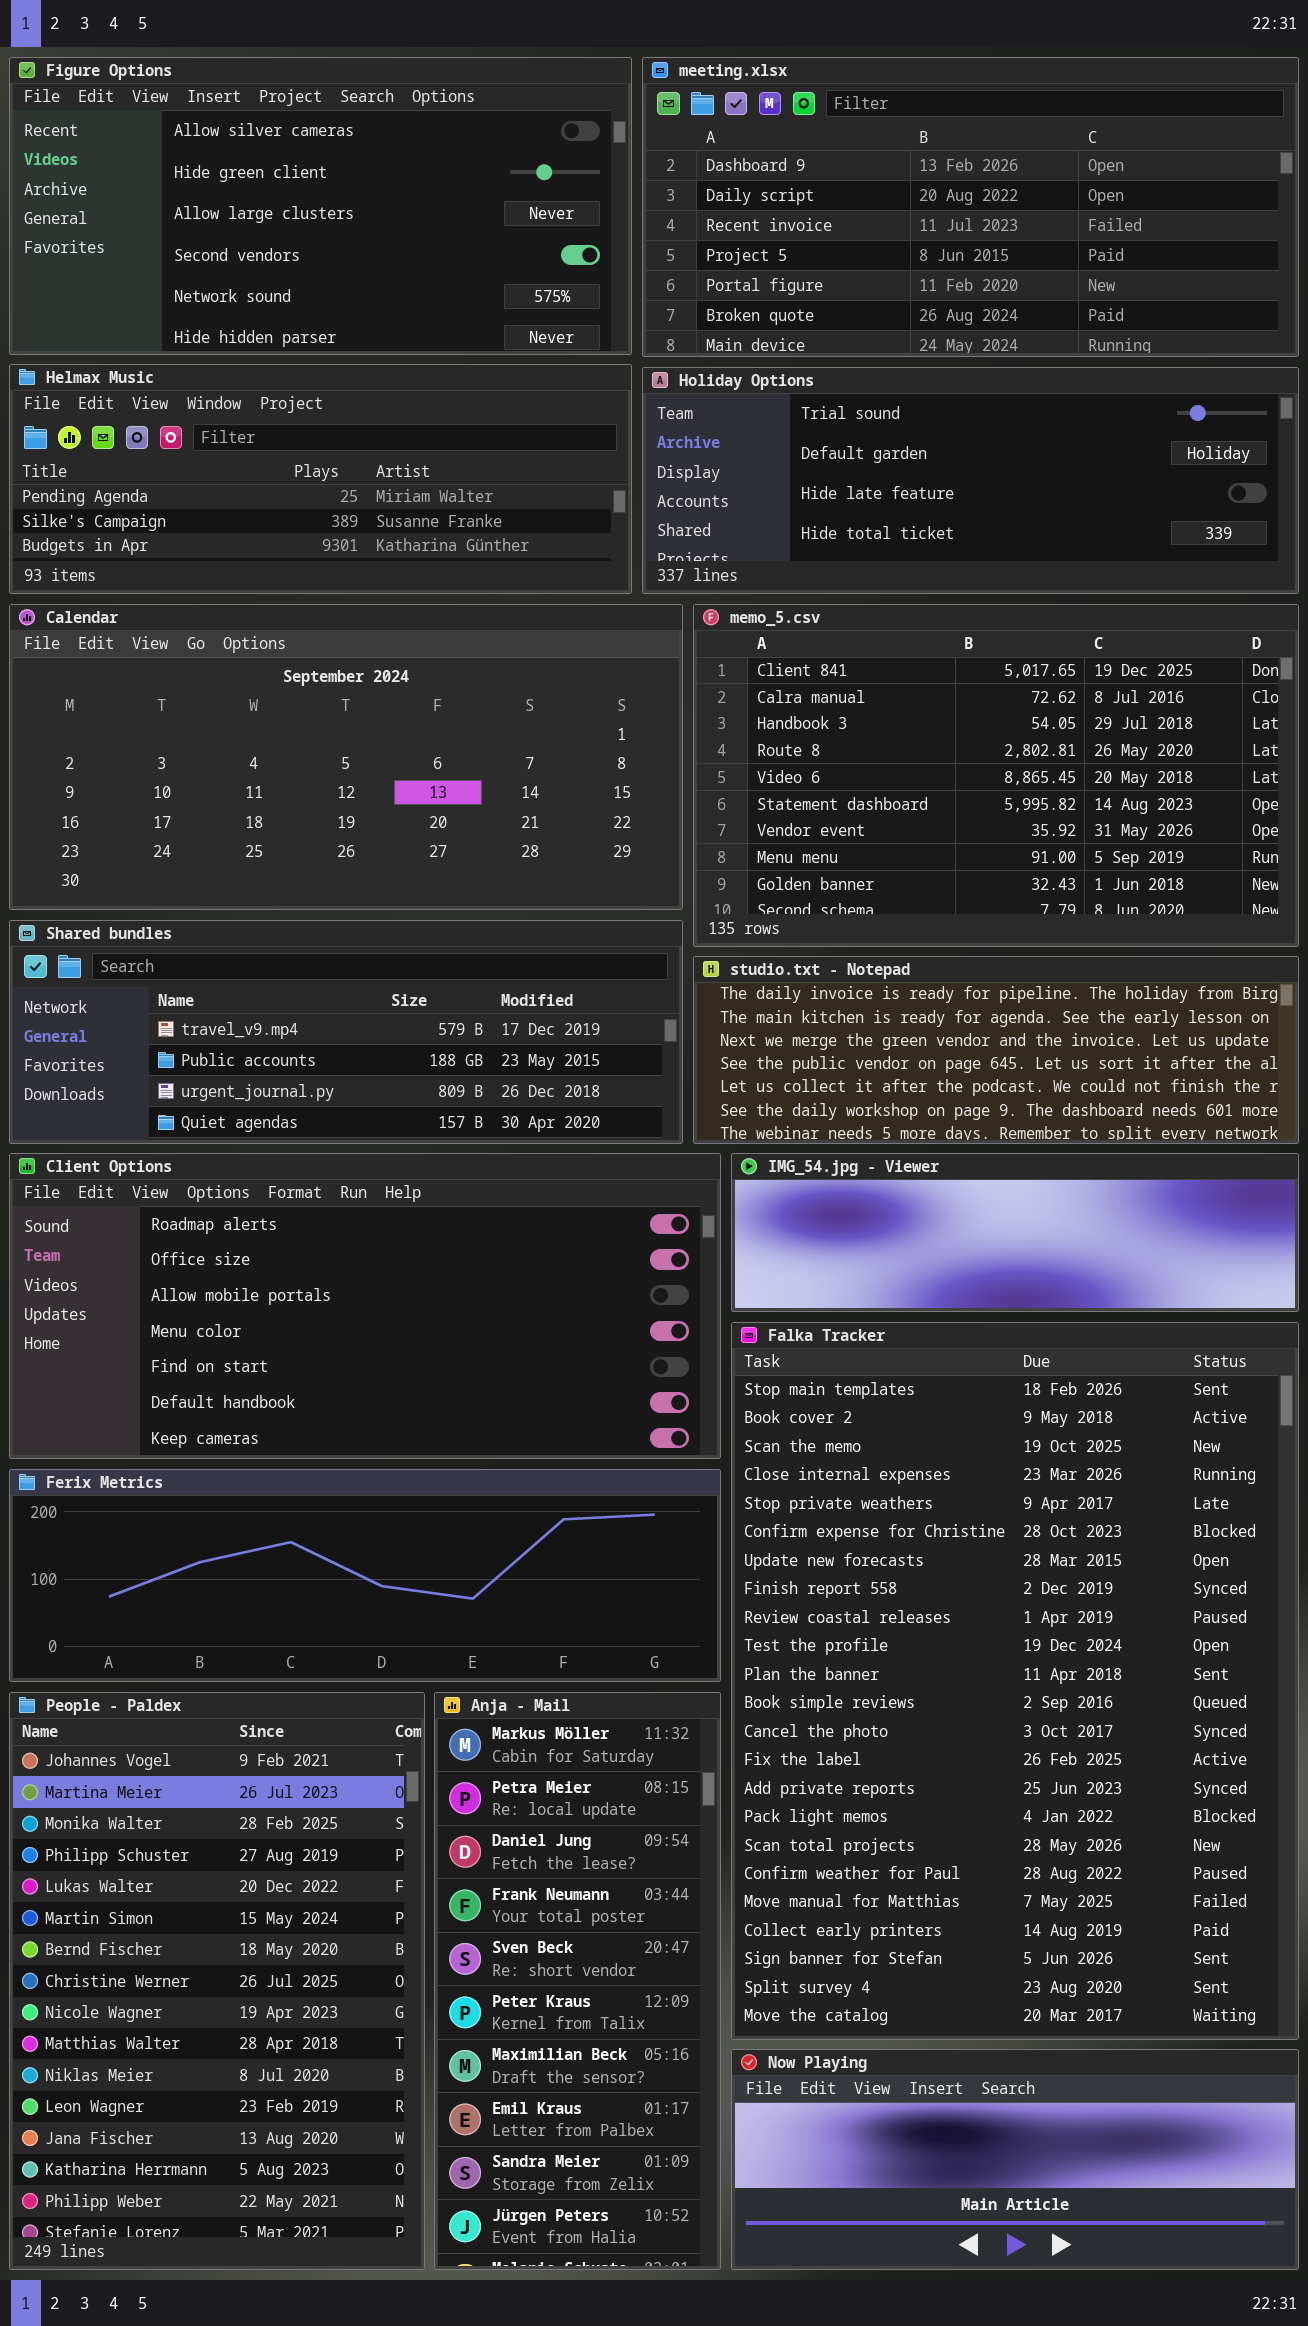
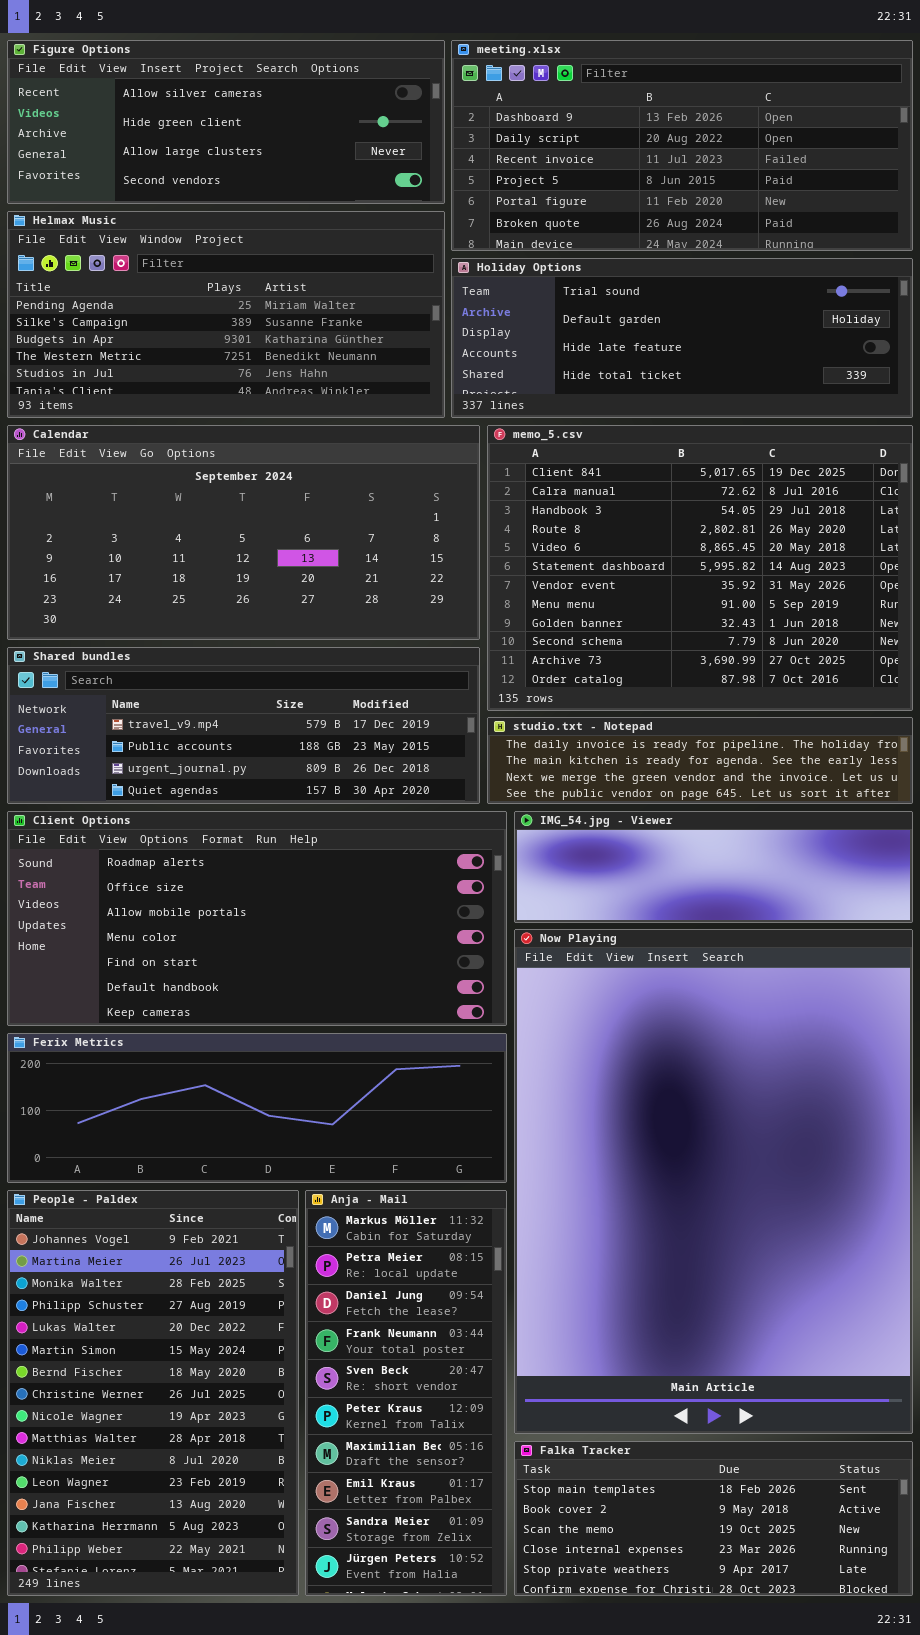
Figure Options: [9,57,632,355] -> [7,40,445,204], resized
Helmax Music: [9,364,632,594] -> [7,211,445,418], resized
memo_5.csv: [693,604,1299,947] -> [487,425,913,711], resized
studio.txt - Notepad: [693,956,1299,1144] -> [487,717,913,804], resized
Falka Tracker: [731,1322,1299,2040] -> [514,1441,913,1596], moved, resized
Now Playing: [731,2049,1299,2270] -> [514,929,913,1434], moved, resized

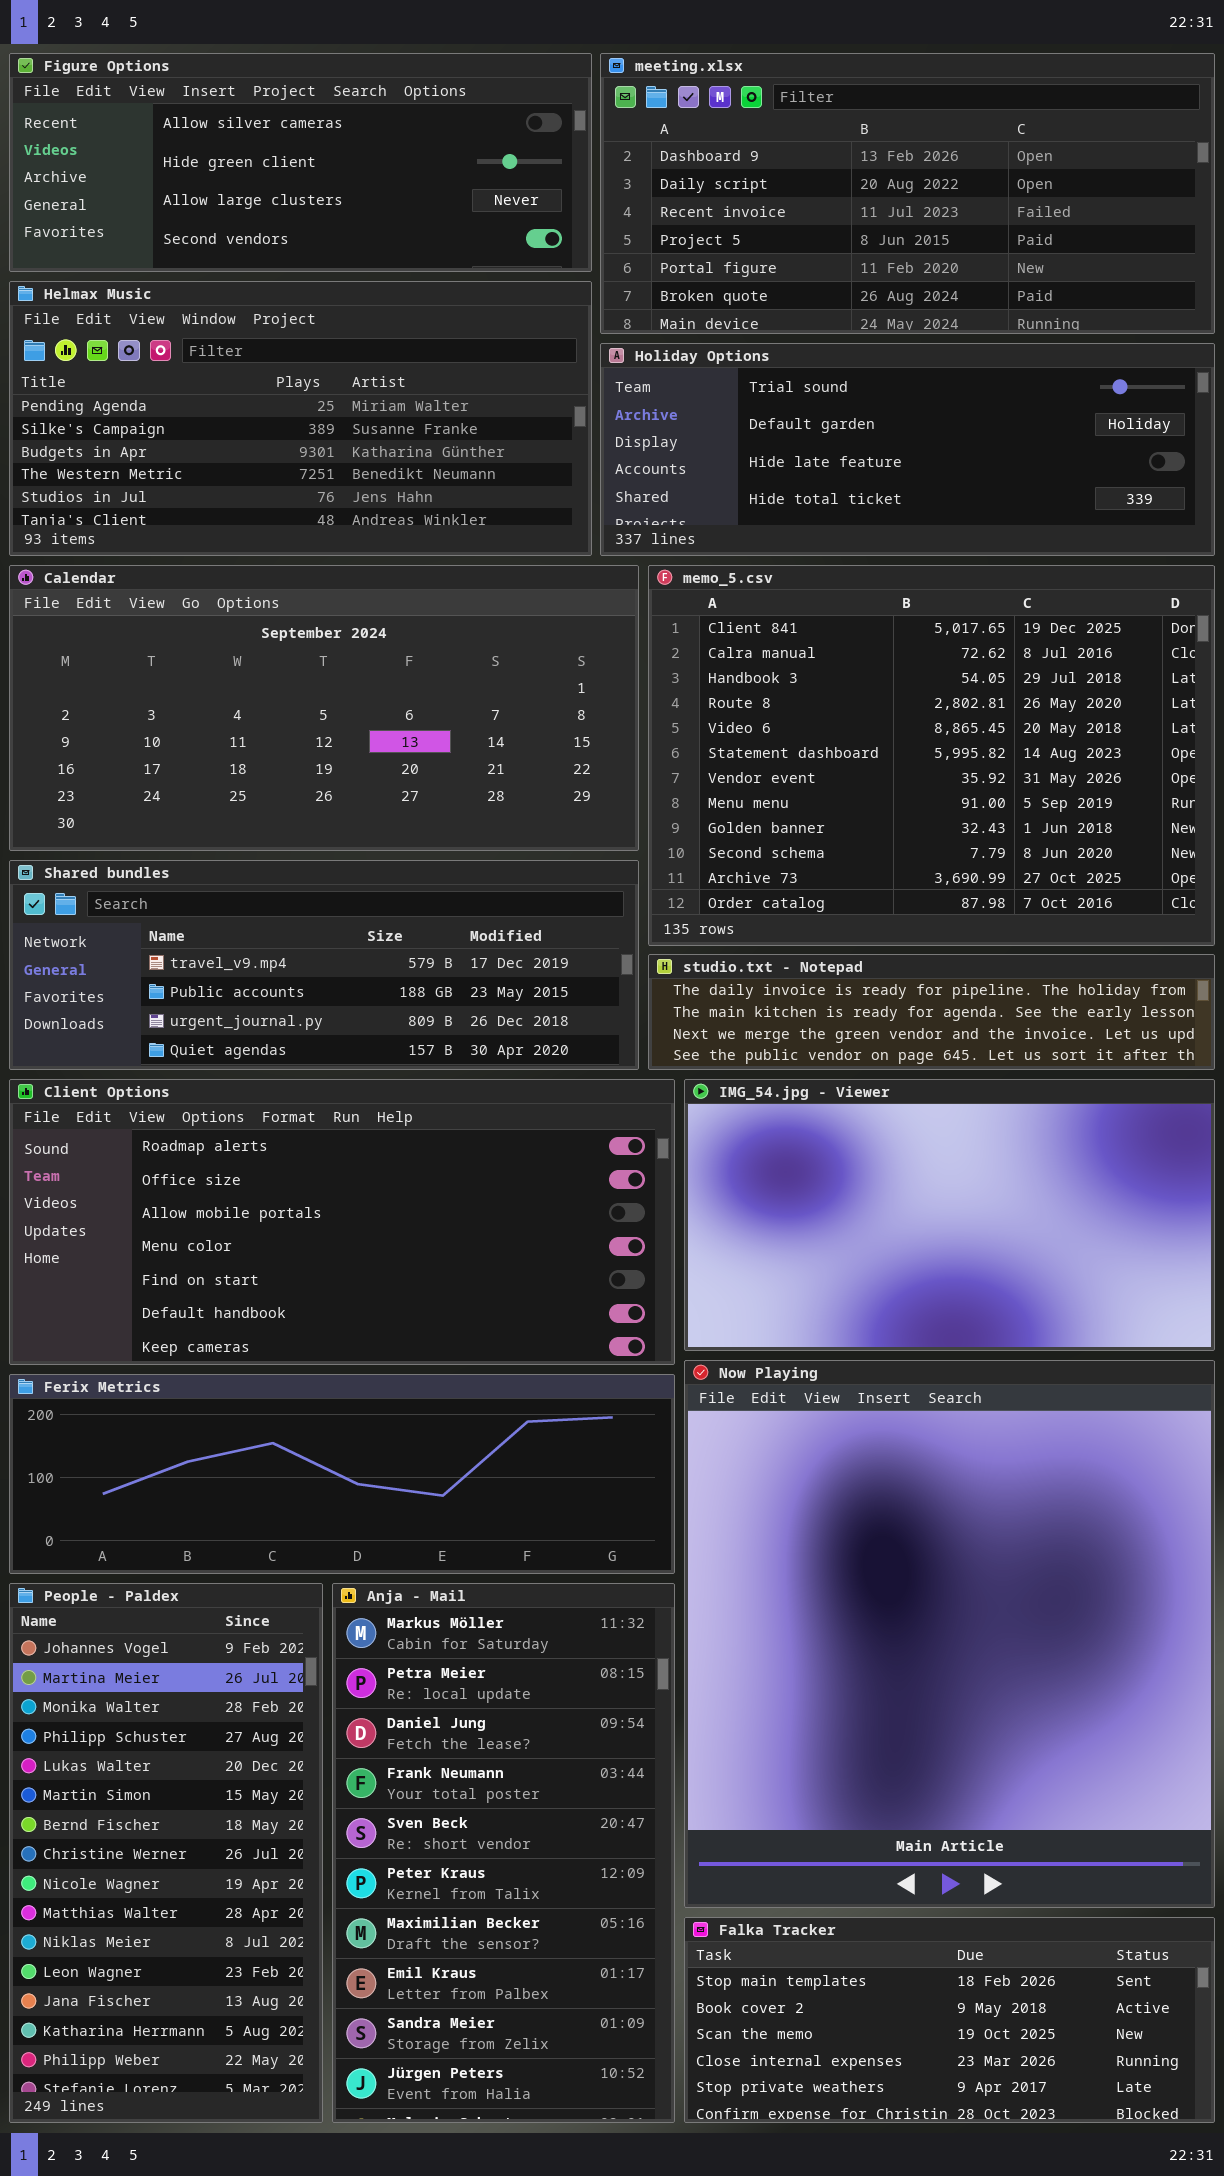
IMG_54.jpg - Viewer: [514,811,913,923] -> [684,1079,1215,1351], resized
Now Playing: [514,929,913,1434] -> [684,1360,1215,1908], resized
People - Paldex: [7,1190,299,1596] -> [9,1583,323,2123], resized
Anja - Mail: [305,1190,507,1596] -> [332,1583,675,2123], resized

